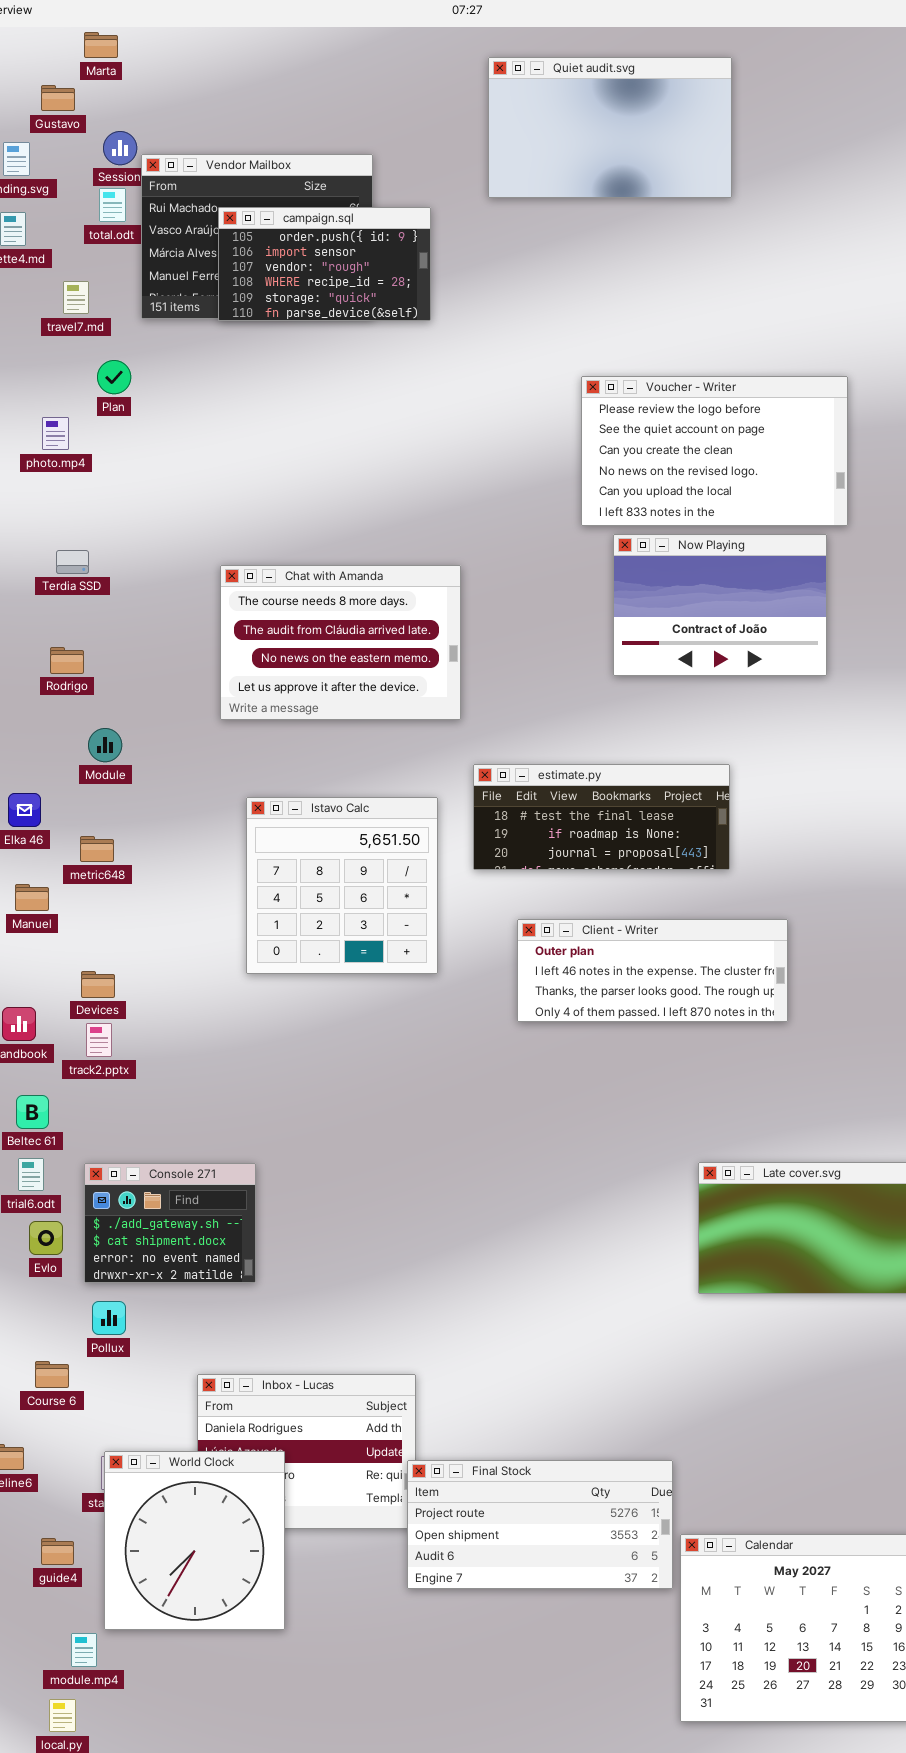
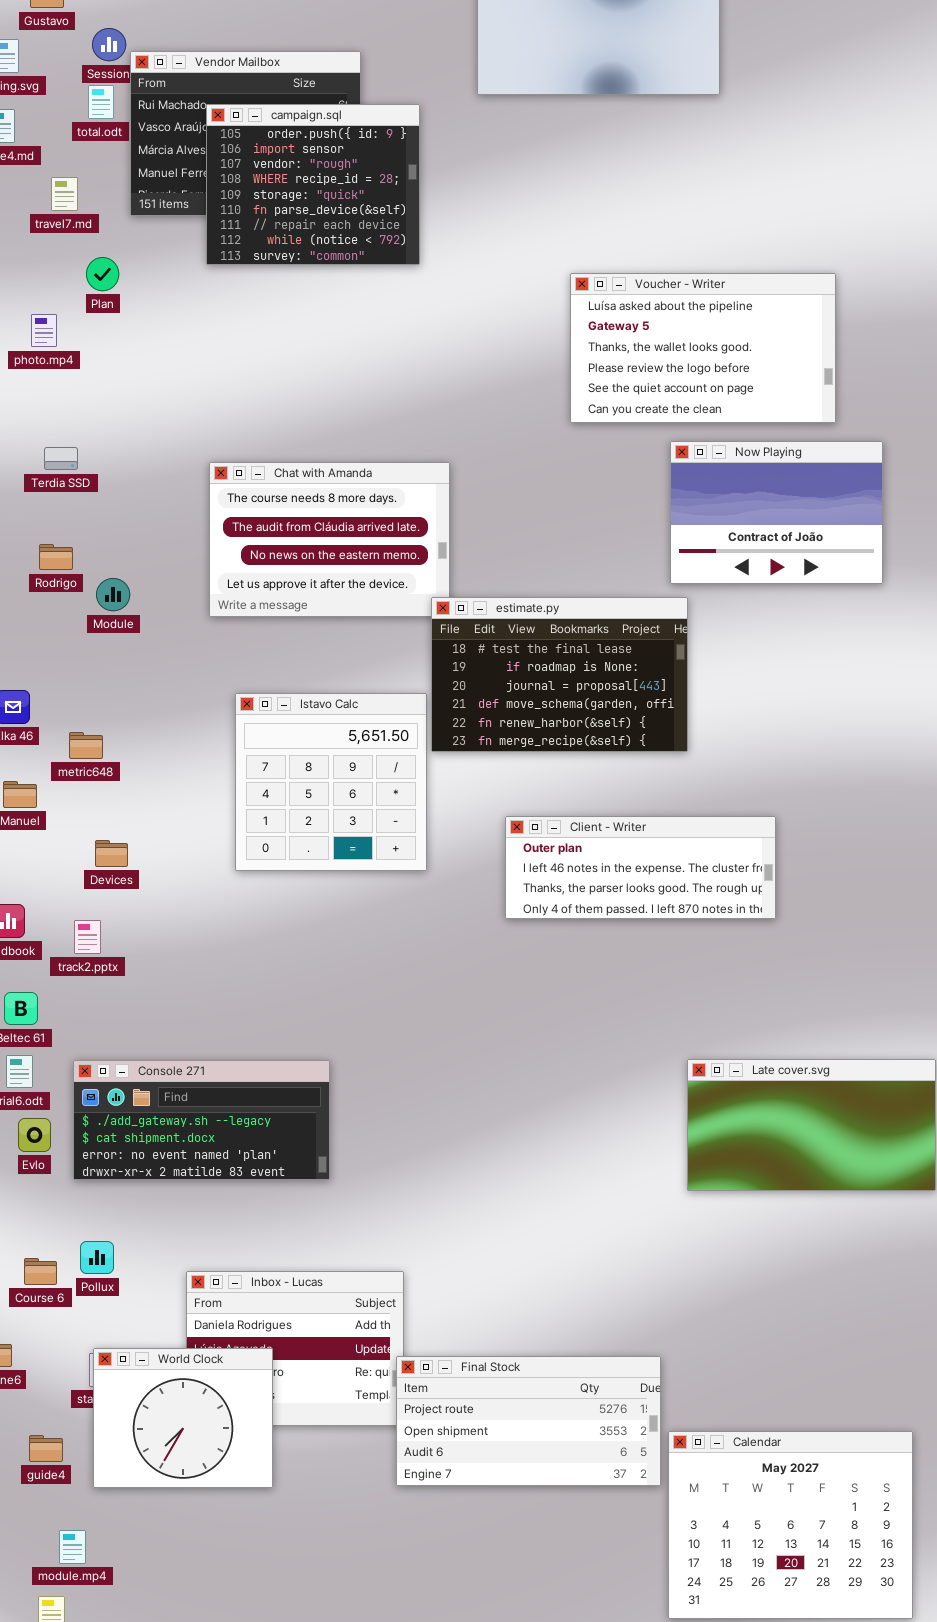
campaign.sql: [218,207,431,321] -> [206,104,420,265], resized
Voucher - Writer: [581,376,848,526] -> [570,273,836,423], scrolled up 3 rows
Now Playing: [613,534,827,676] -> [670,441,883,584], moved
Module: [88,728,122,762] -> [96,578,130,611], moved
estimate.py: [473,764,730,870] -> [431,597,688,752], moved, resized
Devices: [81,971,115,998] -> [95,840,128,867], moved
Console 271: [84,1163,256,1283] -> [73,1060,330,1180], resized
Pollux: [92,1301,126,1335] -> [80,1241,114,1274], moved
World Clock: [104,1451,285,1630] -> [93,1348,273,1488], resized

